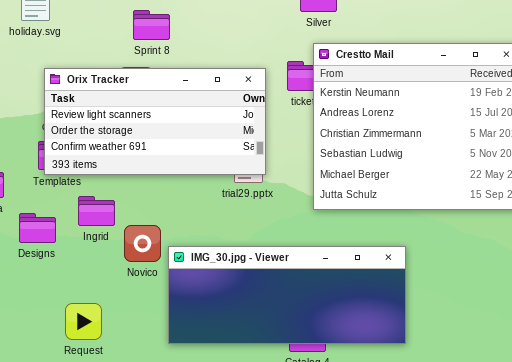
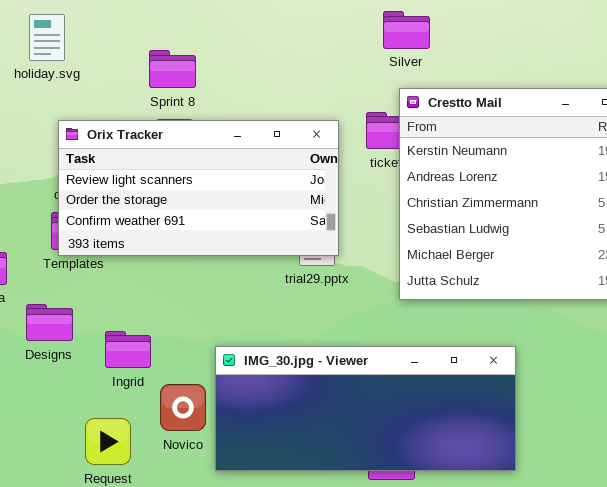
Sprint 8: [133,10,170,40] -> [149,50,196,88], moved
Ingrid: [78,196,115,226] -> [105,331,151,368], moved
Novico: [124,225,161,262] -> [160,384,206,431], moved

